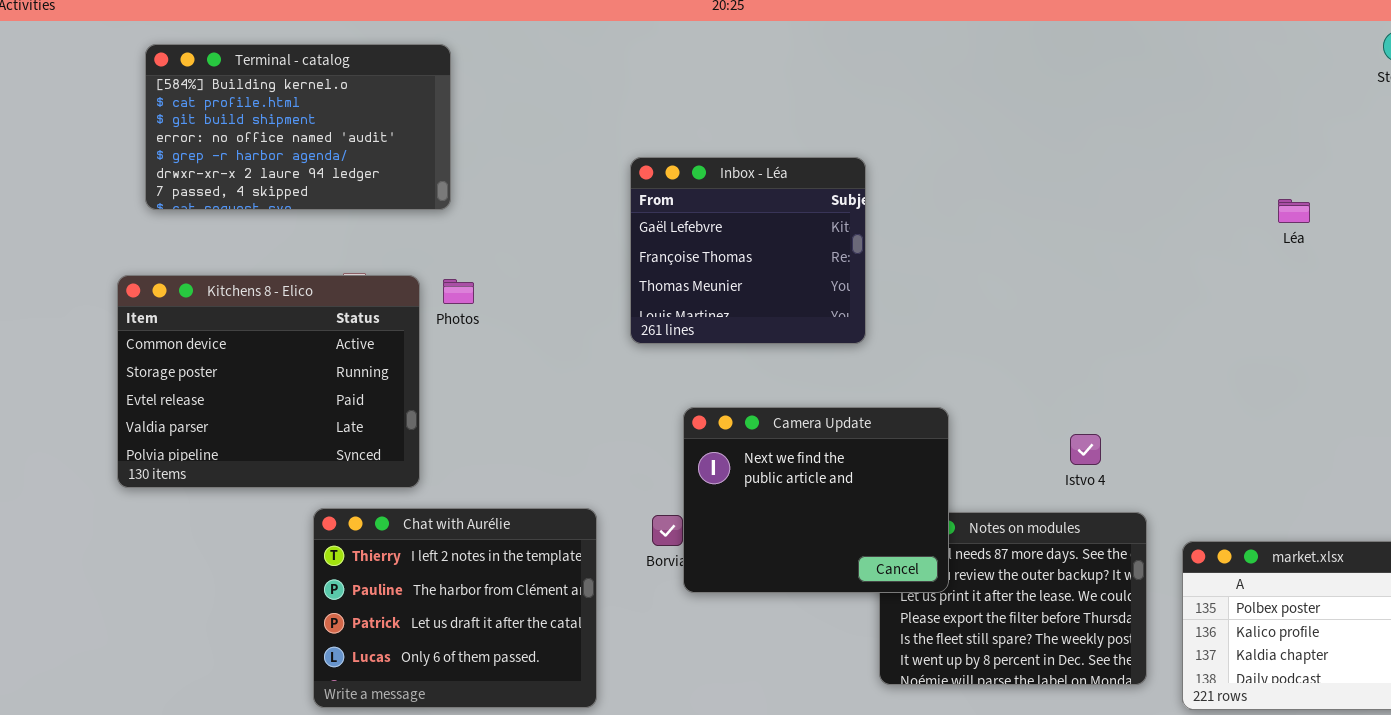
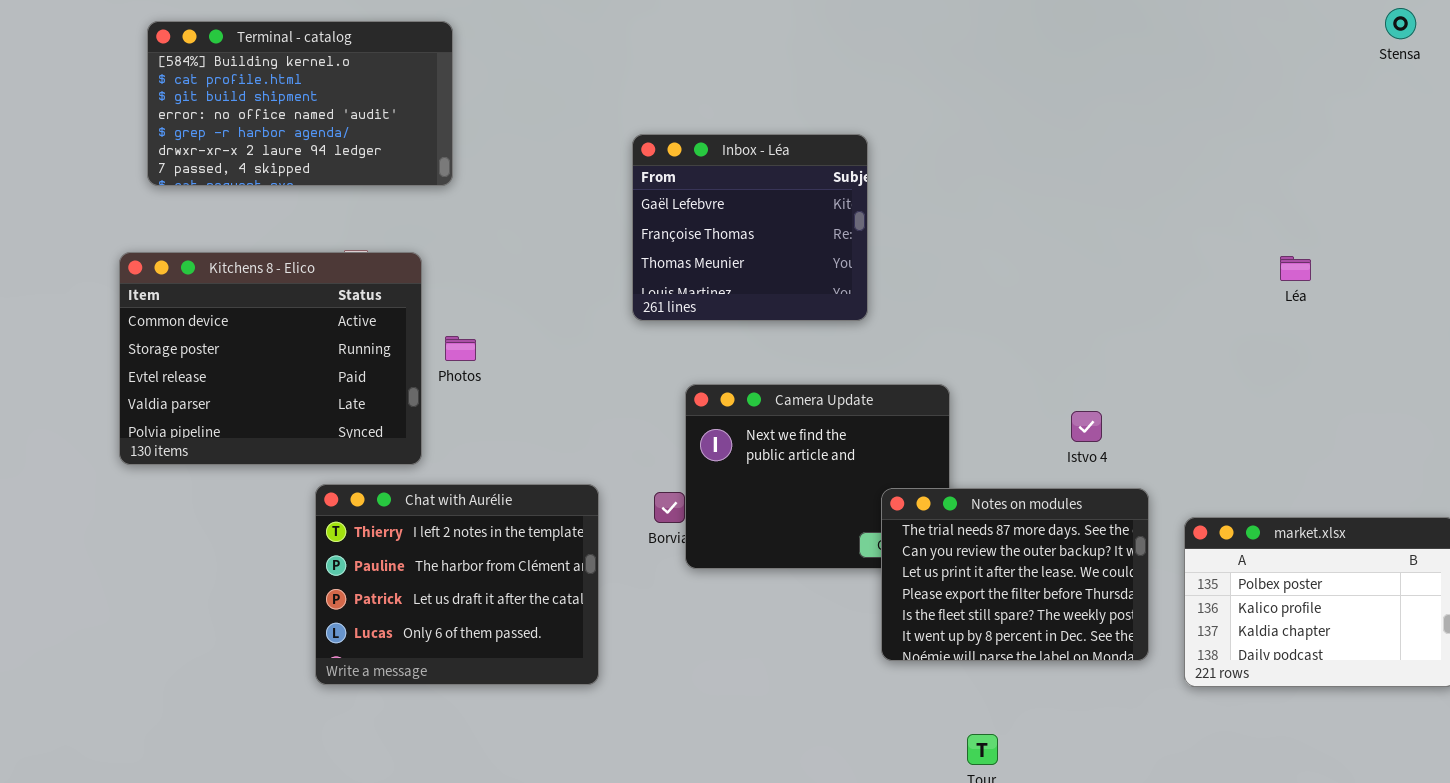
Léa: [1278,199,1310,223] -> [1280,256,1311,281], moved
Photos: [443,279,474,304] -> [445,336,476,361], moved
Notes on modules: [879,512,1147,685] -> [881,488,1149,661], raised

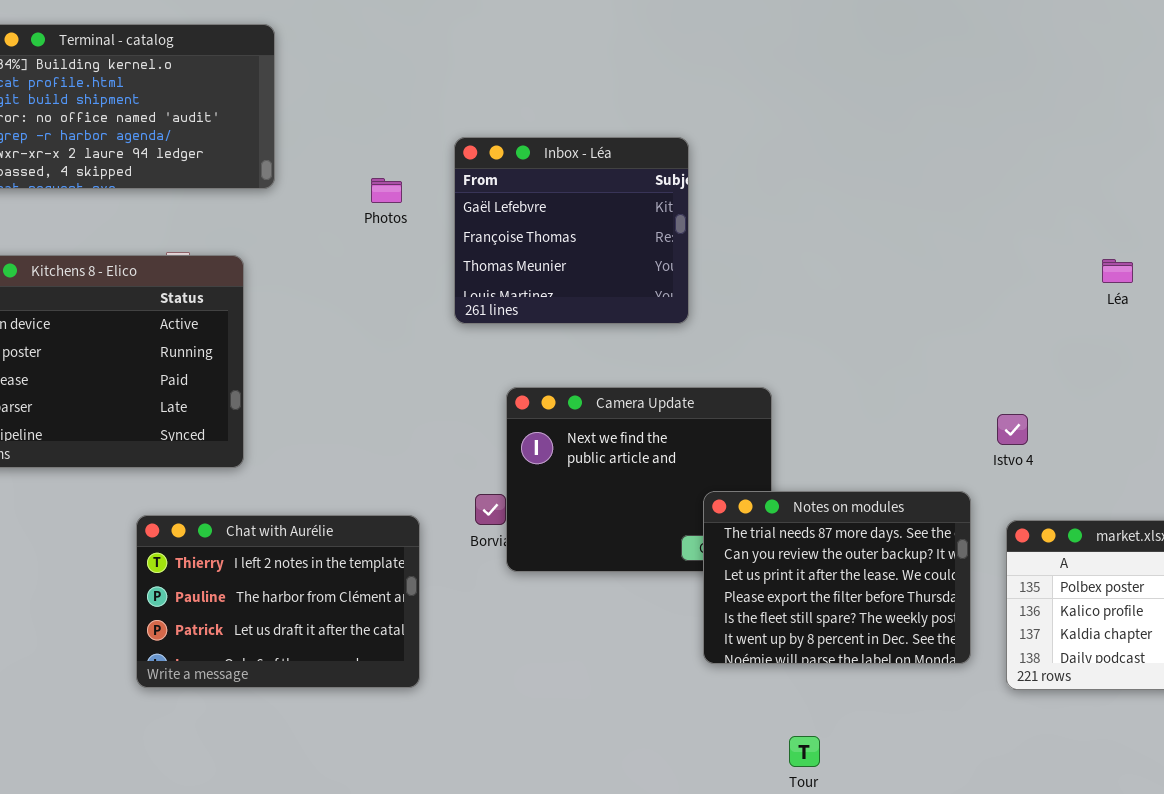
Photos: [445,336,476,361] -> [371,178,402,203], moved
Istvo 4: [1071,411,1102,442] -> [997,414,1028,445], moved
Chat with Aurélie: [315,484,599,685] -> [136,515,420,688], resized

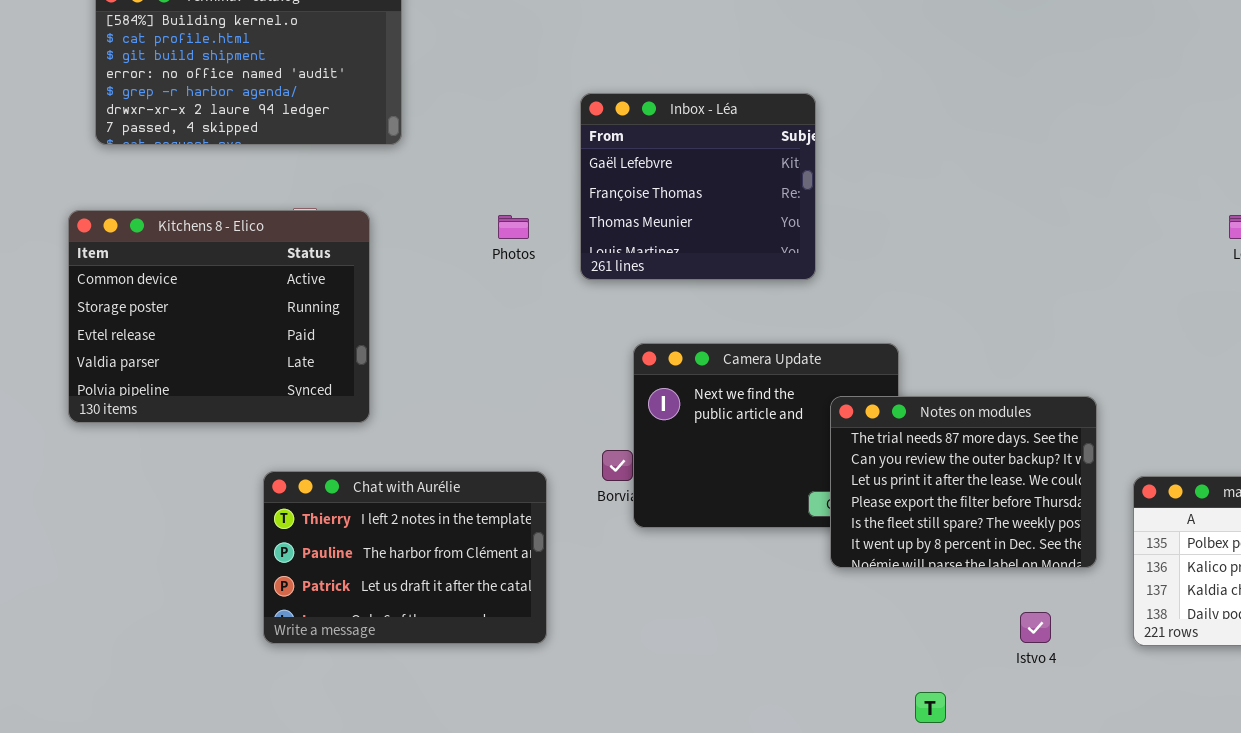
Photos: [371,178,402,203] -> [498,215,529,239], moved
Istvo 4: [997,414,1028,445] -> [1020,612,1051,643], moved
Notes on modules: [703,491,971,664] -> [830,396,1097,568], moved

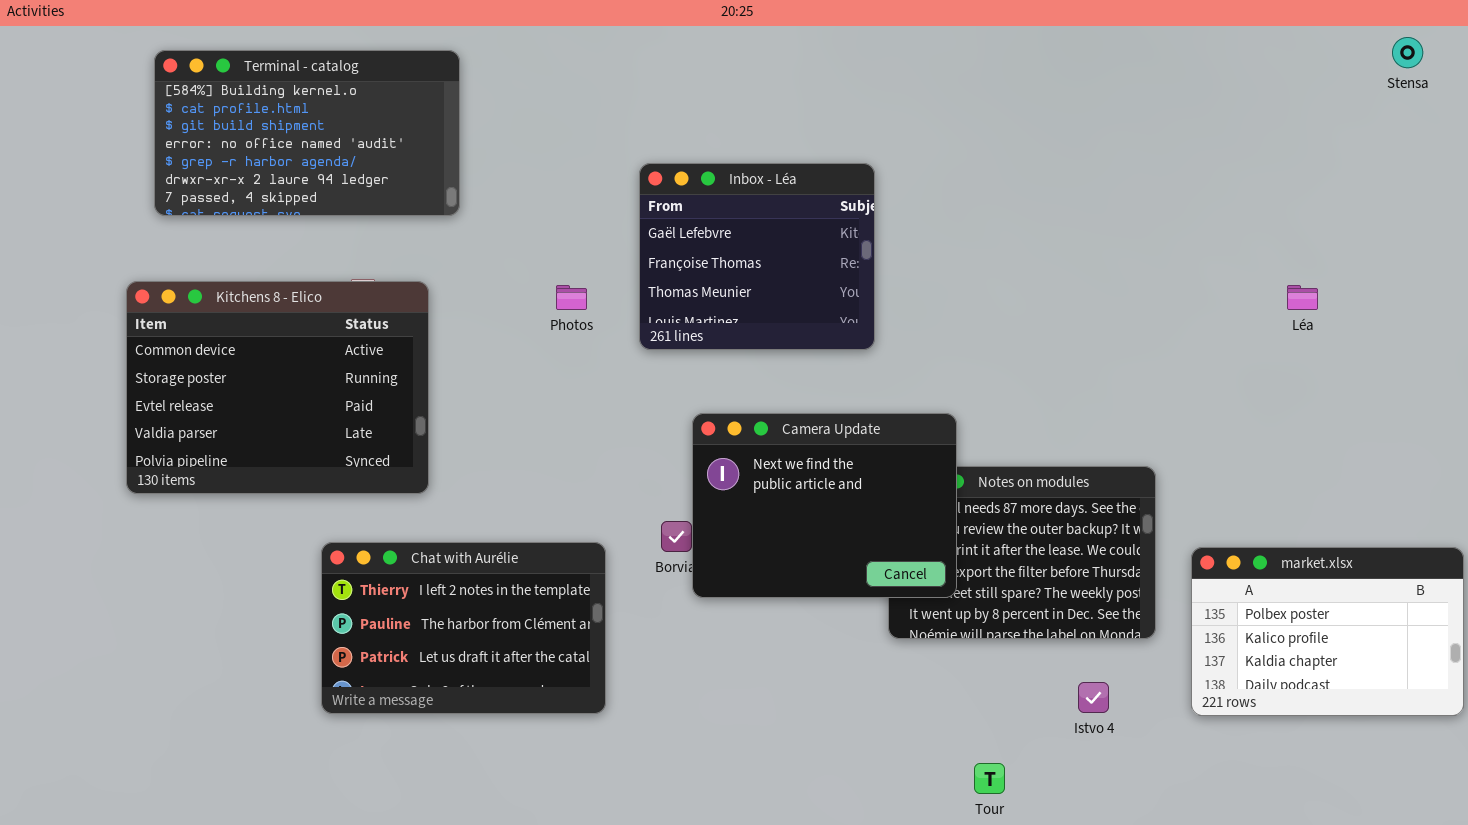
Camera Update: [633,343,899,528] -> [692,413,957,598], raised

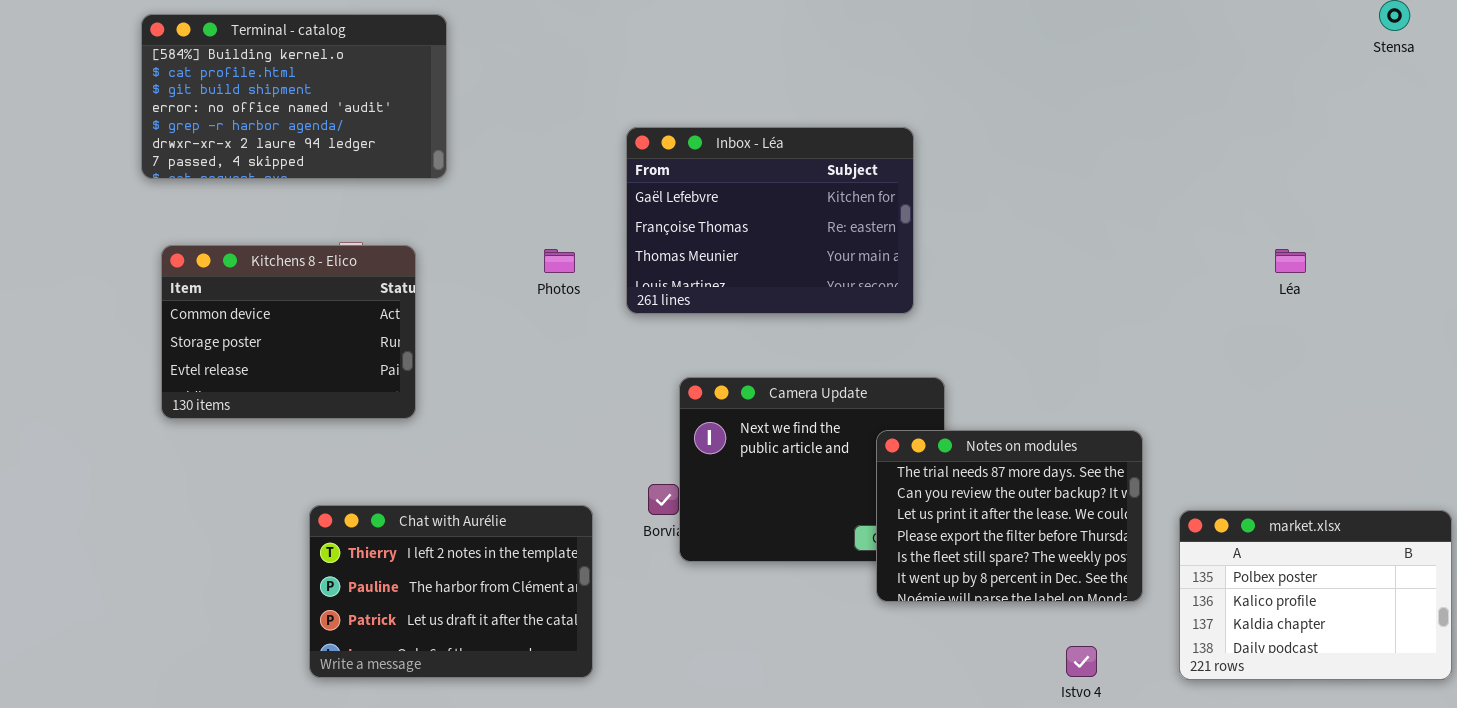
Inbox - Léa: [639,163,875,350] -> [626,127,914,314], resized
Kitchens 8 - Elico: [126,281,429,494] -> [161,245,416,419], resized
Notes on modules: [888,466,1156,639] -> [876,430,1143,602], raised

